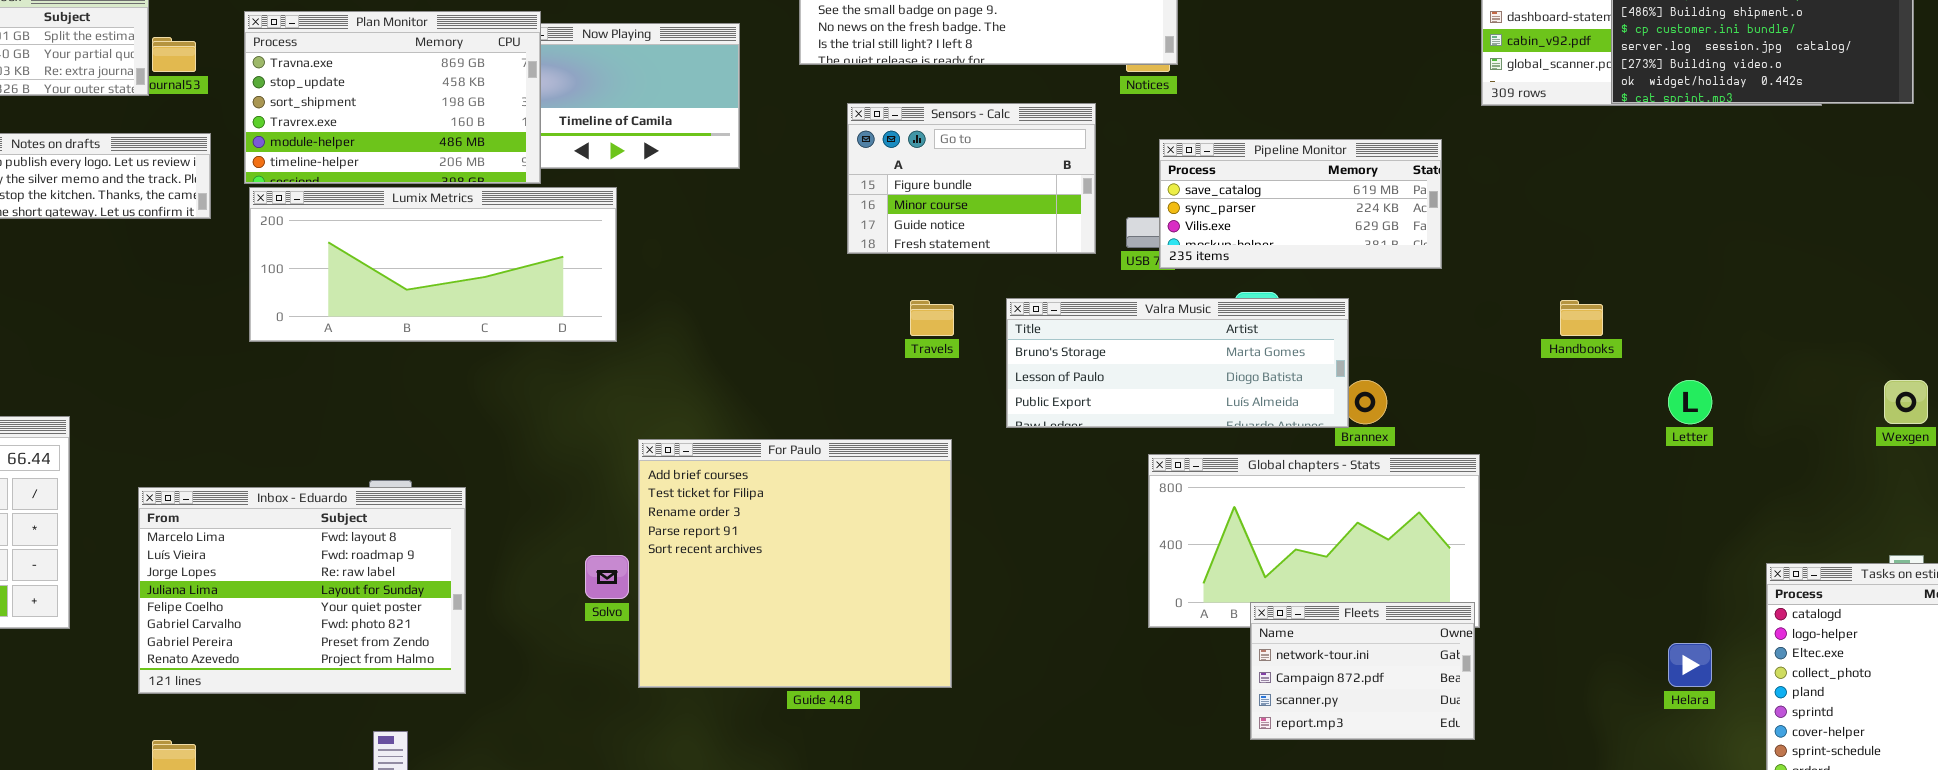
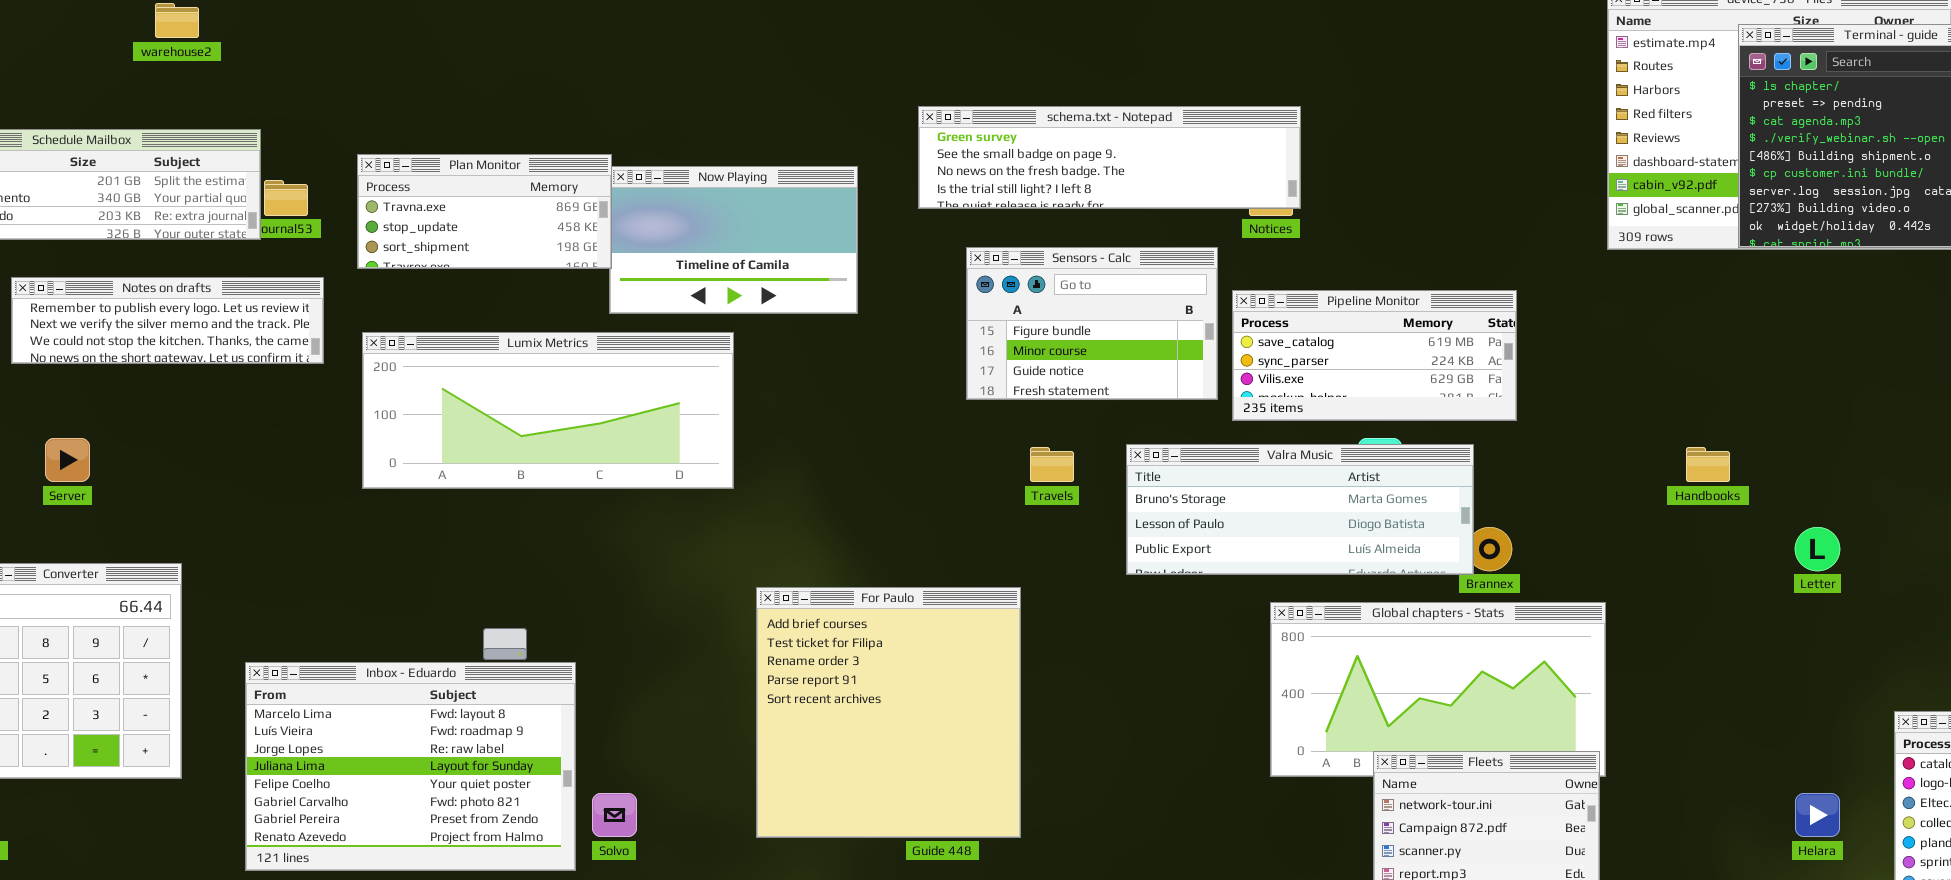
Plan Monitor: [244,11,541,184] -> [357,154,612,269], resized
Pipeline Monitor: [1159,139,1442,269] -> [1232,290,1517,421], moved
For Paulo: [638,439,952,688] -> [756,587,1021,838], resized
Inbox - Eduardo: [138,487,466,694] -> [245,662,576,871], moved
Solvo: [585,555,629,599] -> [592,793,637,837], moved

